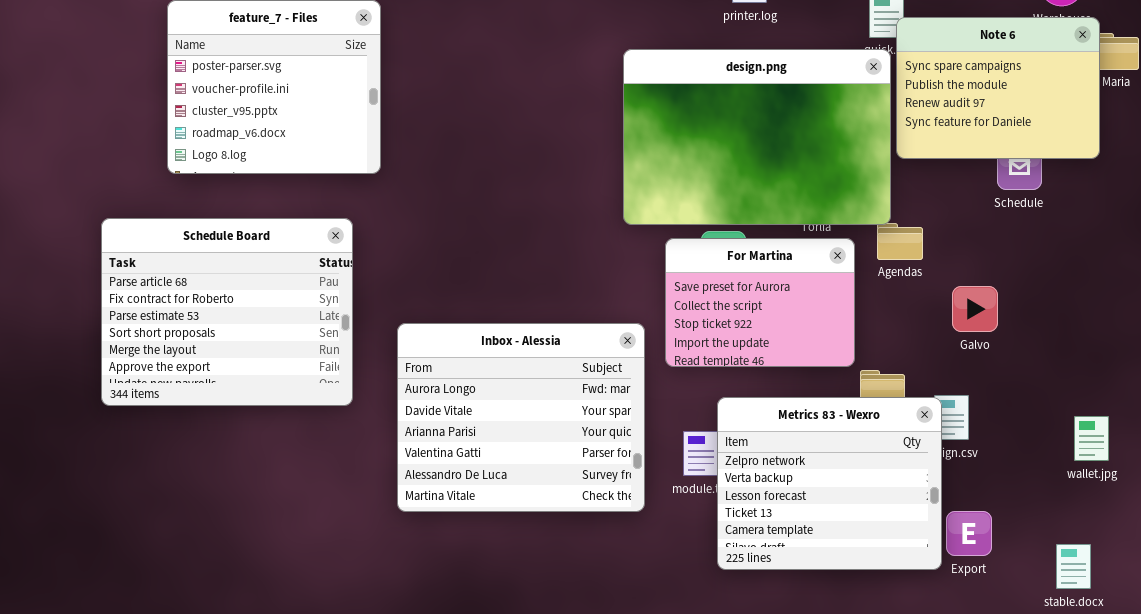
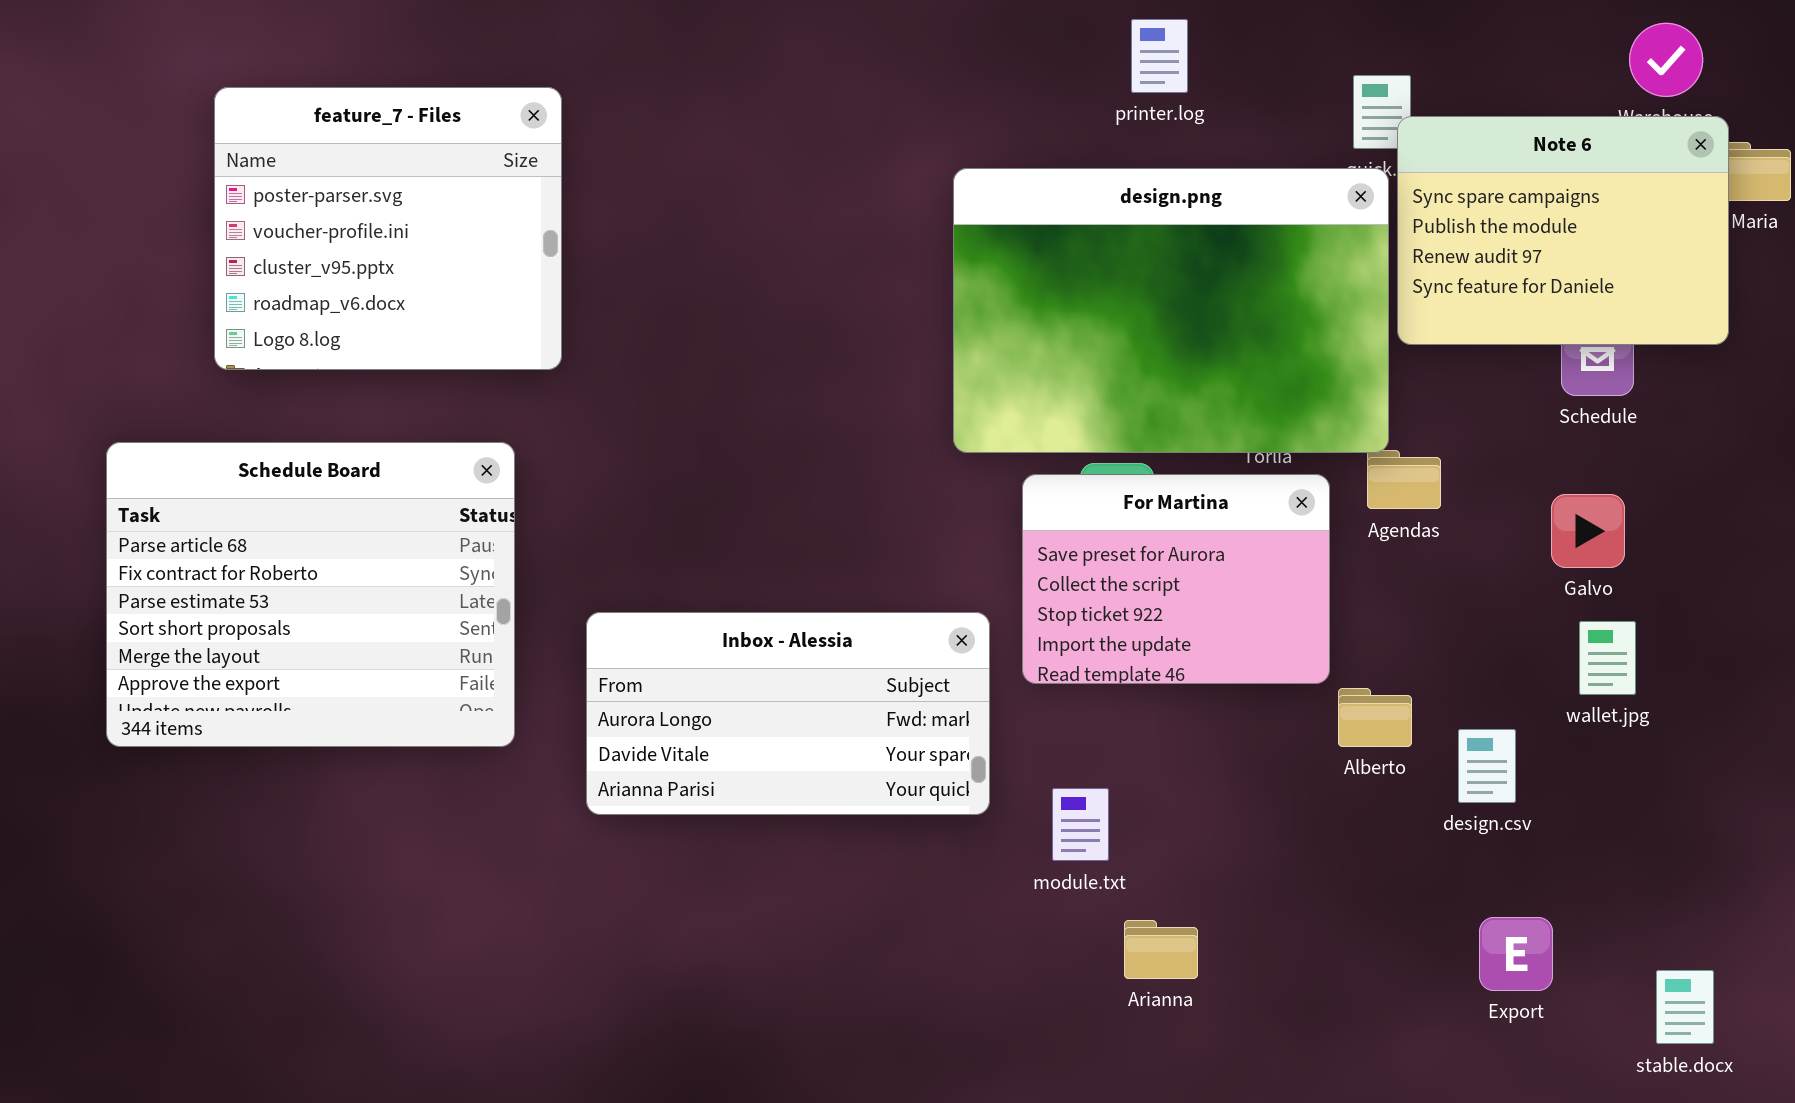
Galvo: [952,286,998,332] -> [1551,494,1625,568], moved
Inbox - Alessia: [397,323,645,512] -> [586,612,990,815], resized
Metrics 83 - Wexro: [717,397,942,570] -> none, closed
wallet.jpg: [1074,416,1109,461] -> [1579,621,1636,695], moved

